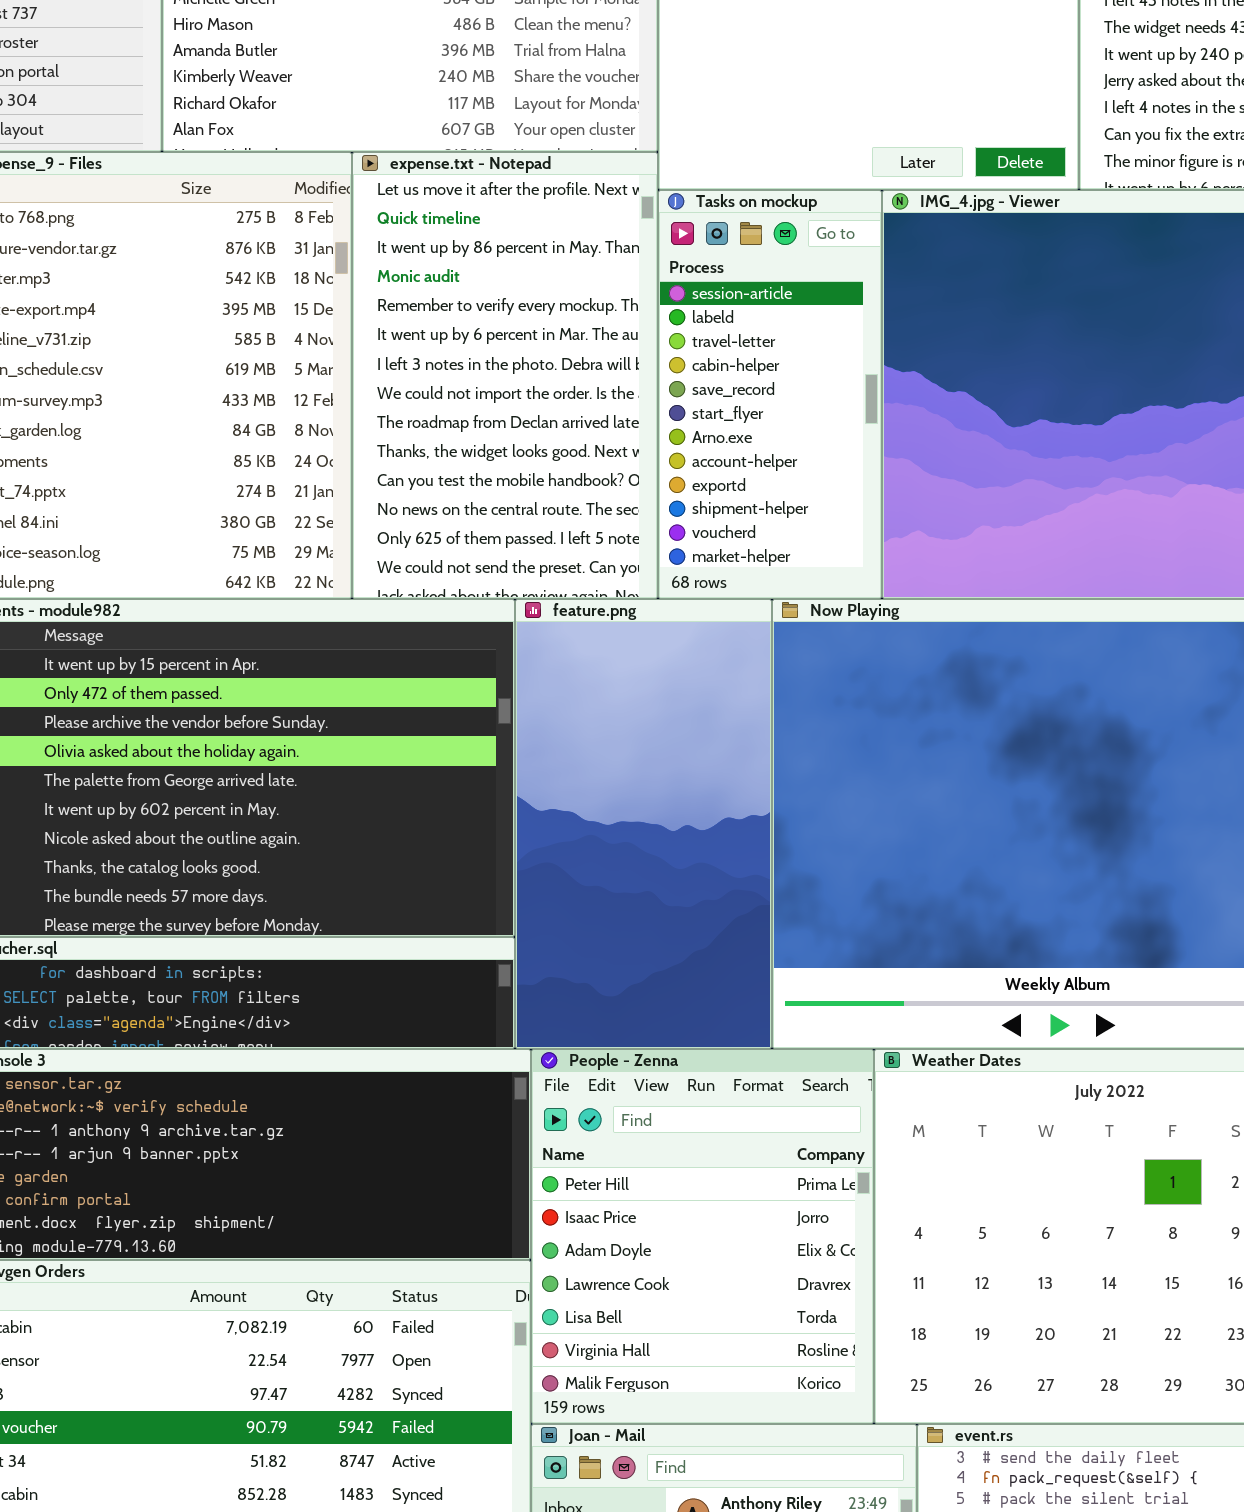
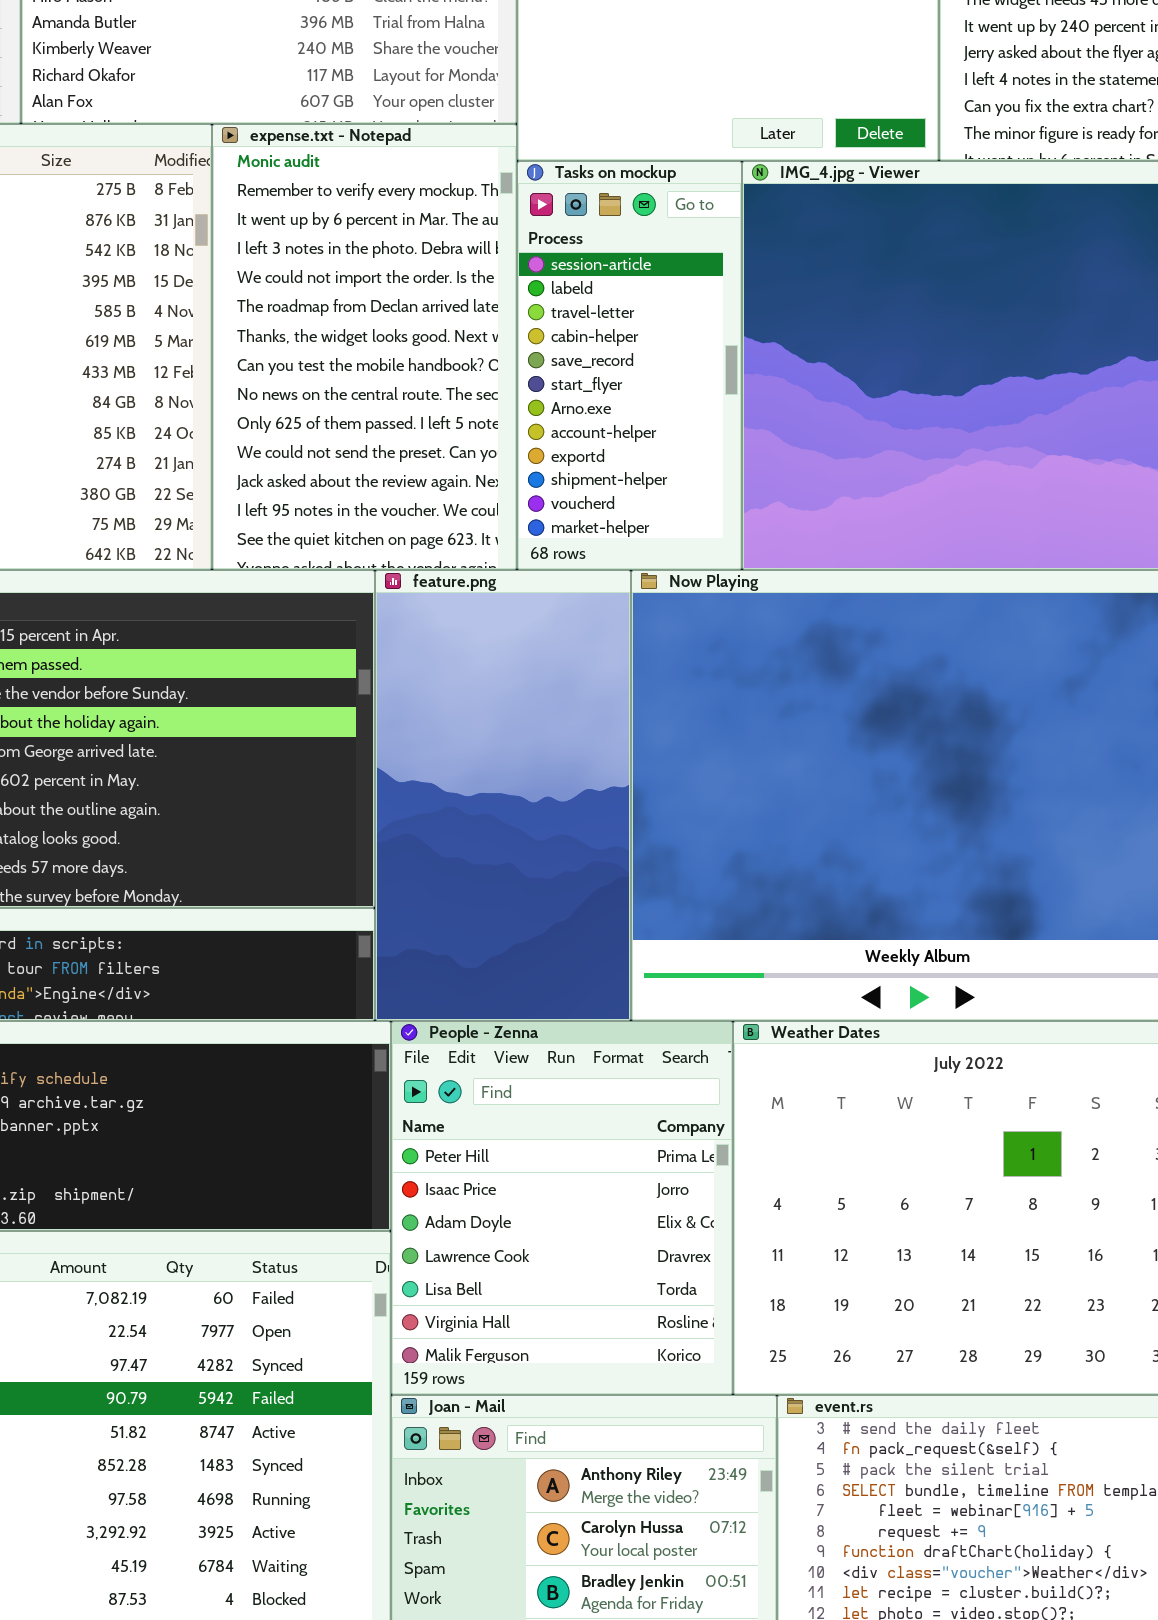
expense.txt - Notepad: [352,152,658,599] -> [212,124,517,570], scrolled down 3 rows

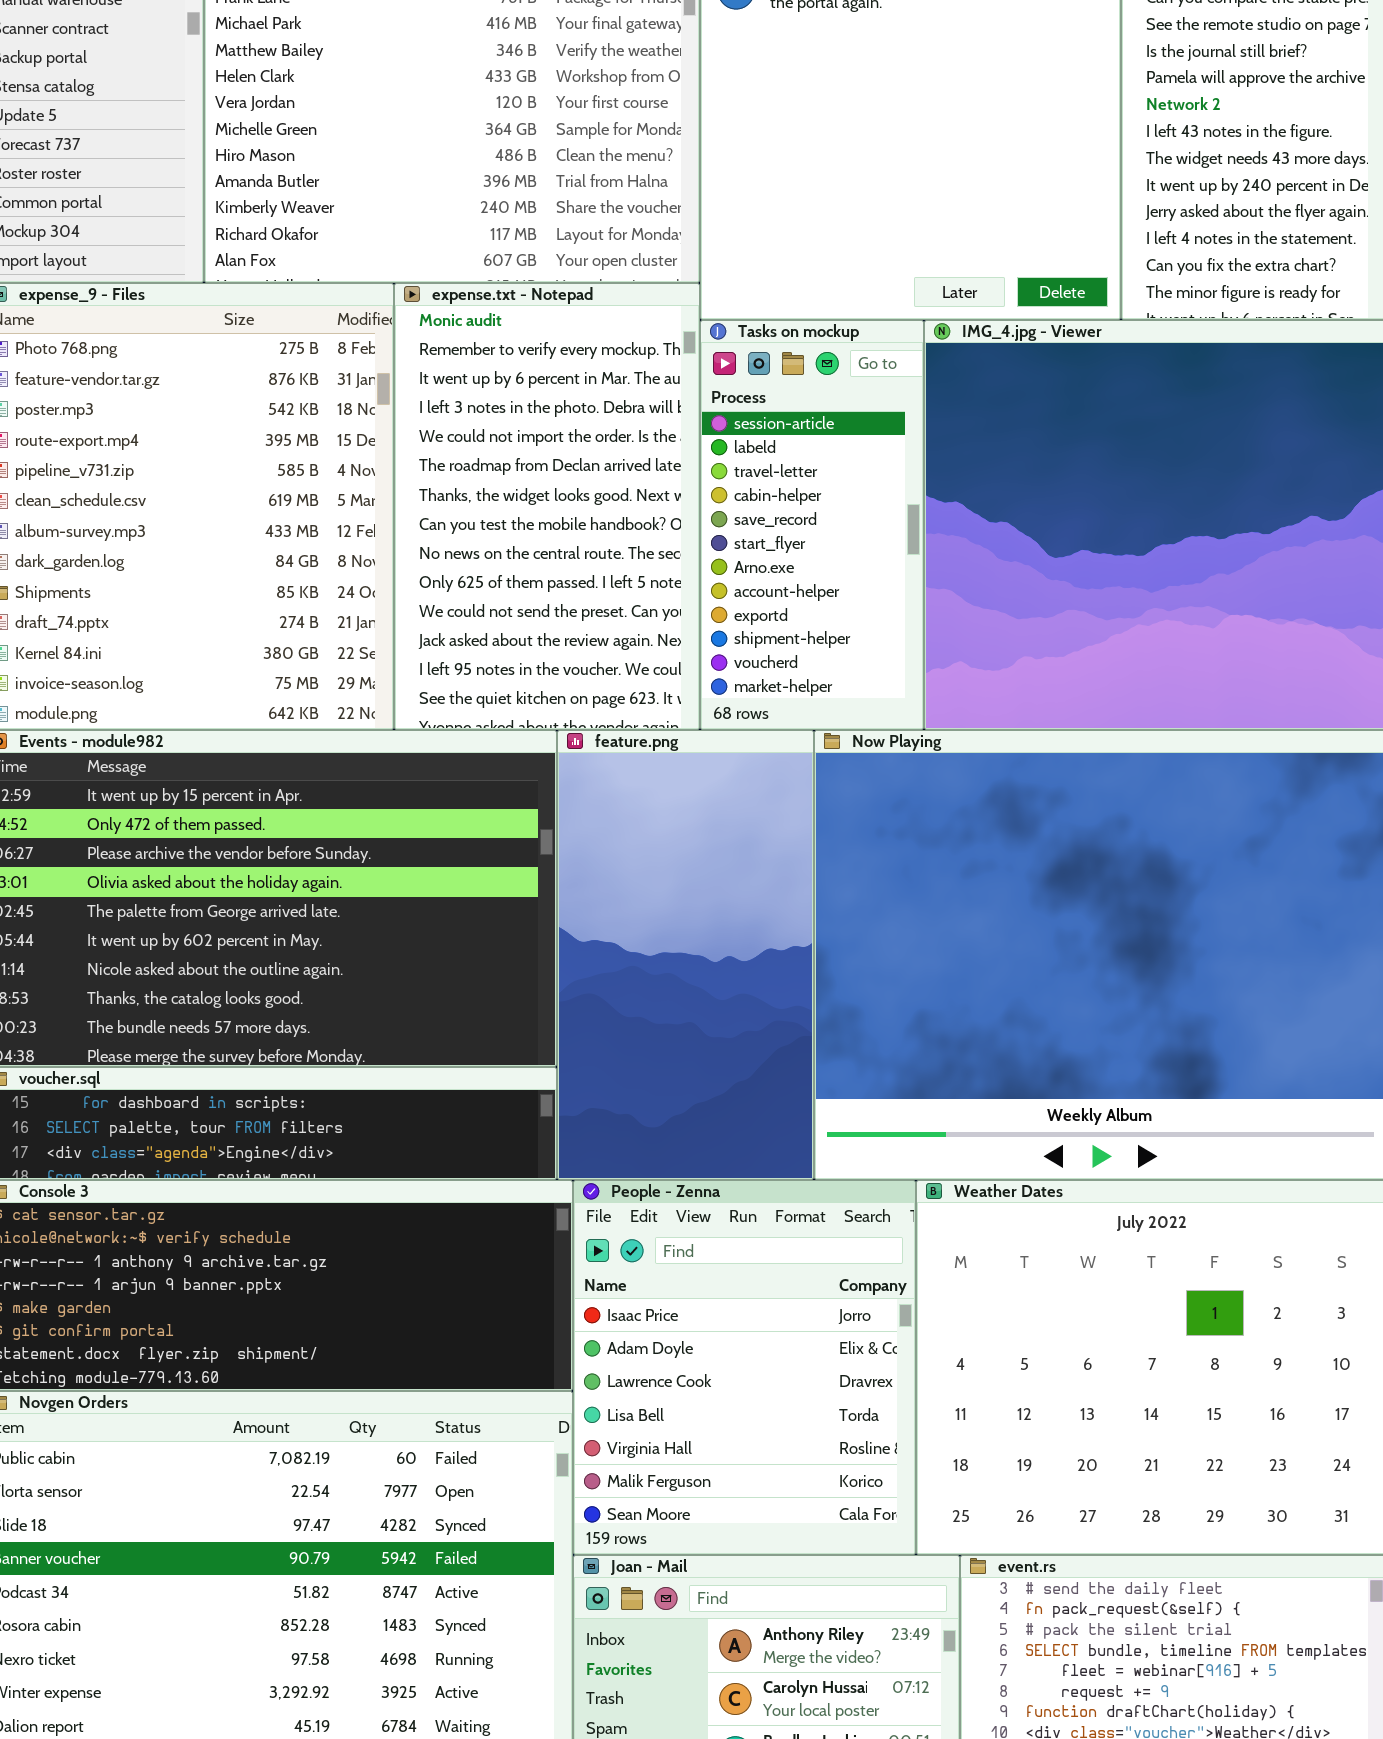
People - Zenna: [391,1021,733,1395] -> [573,1180,916,1555], scrolled down 1 row

